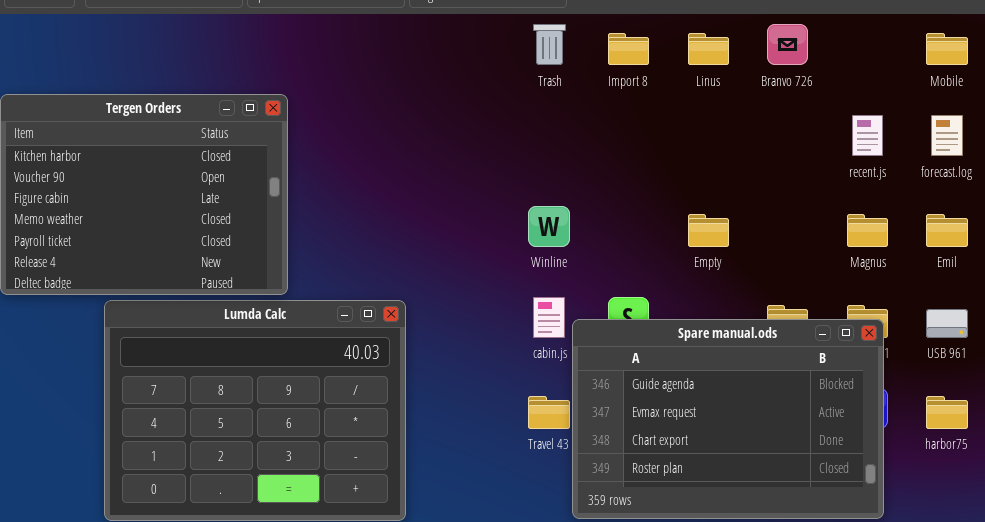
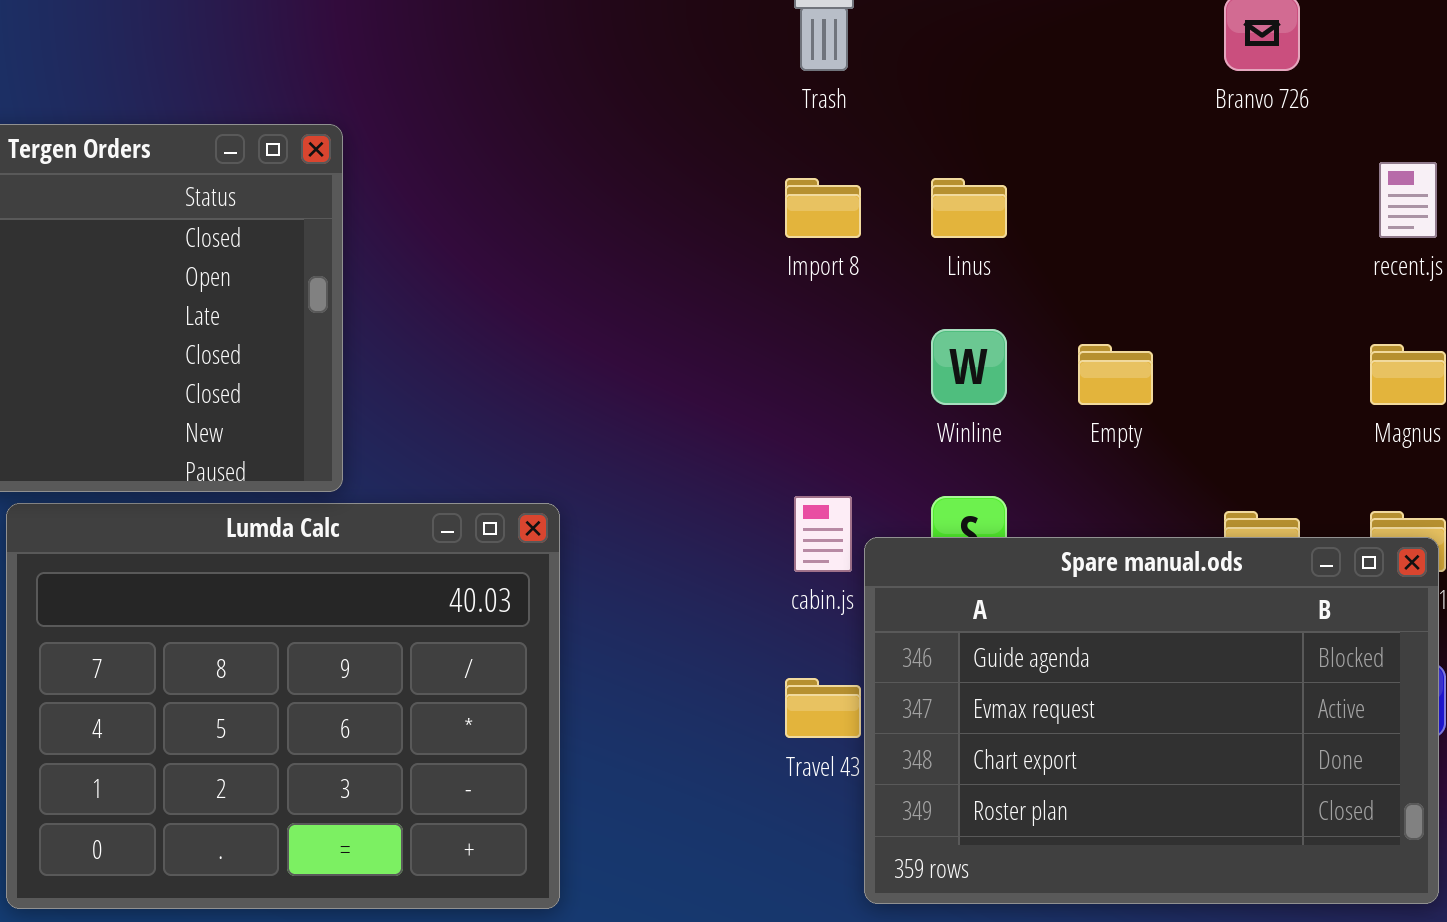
Import 8: [608,33,649,65] -> [785,178,861,238], moved
Linus: [688,33,729,65] -> [931,178,1007,238], moved
Winline: [528,206,570,247] -> [931,329,1007,405], moved

